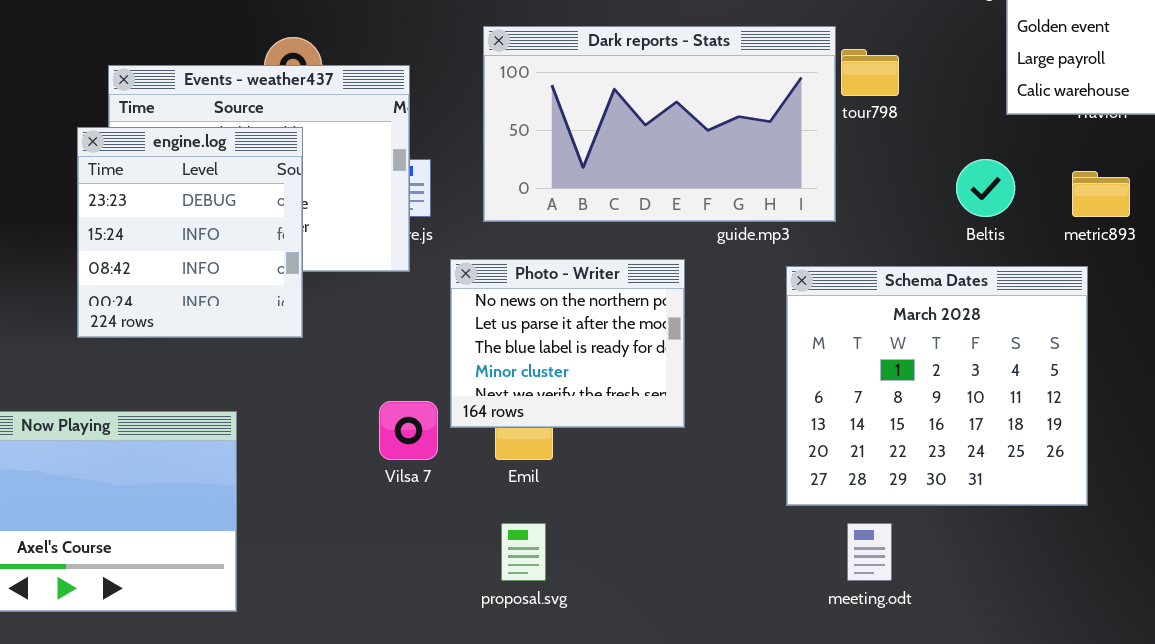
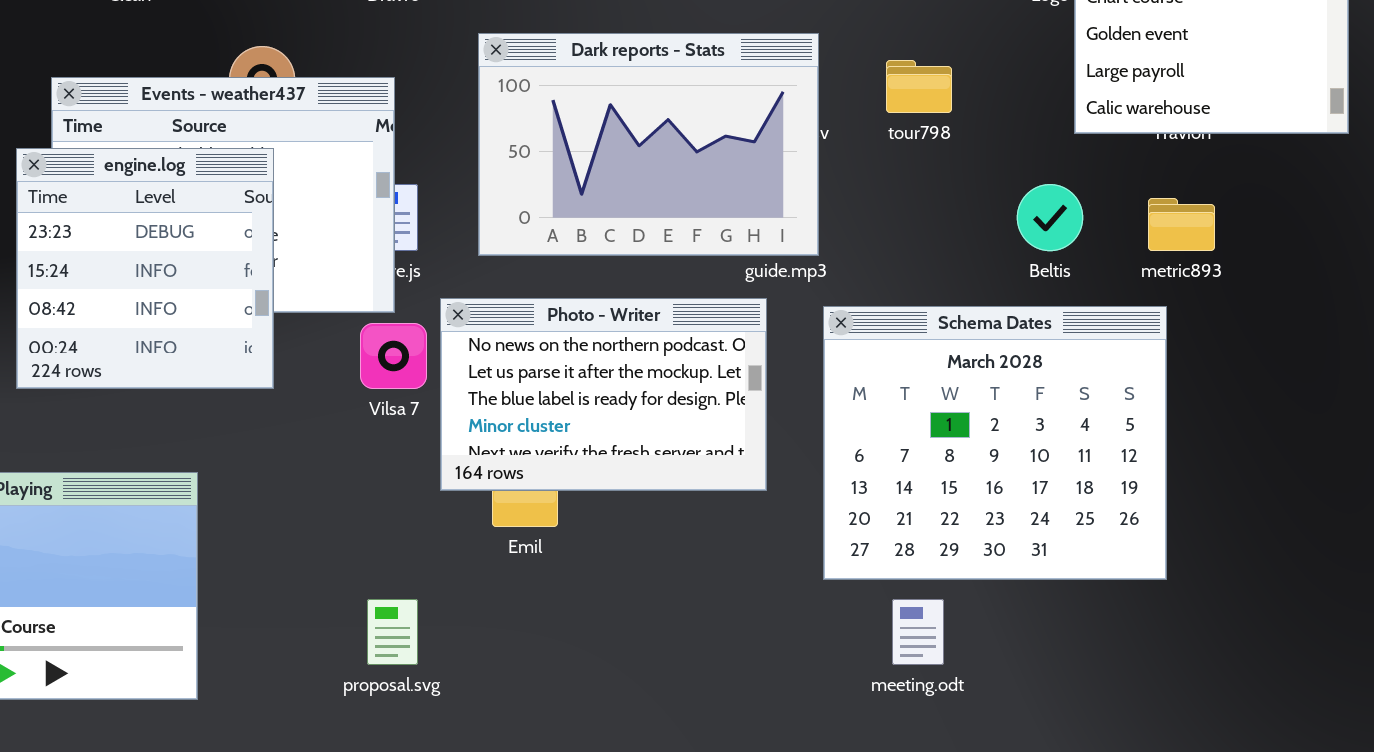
Dark reports - Stats: [483,26,836,222] -> [478,33,819,256], resized
Photo - Writer: [450,259,685,428] -> [440,298,767,491], resized
Vilsa 7: [379,401,438,460] -> [360,323,427,389], moved
proposal.svg: [501,523,546,581] -> [367,599,418,665], moved

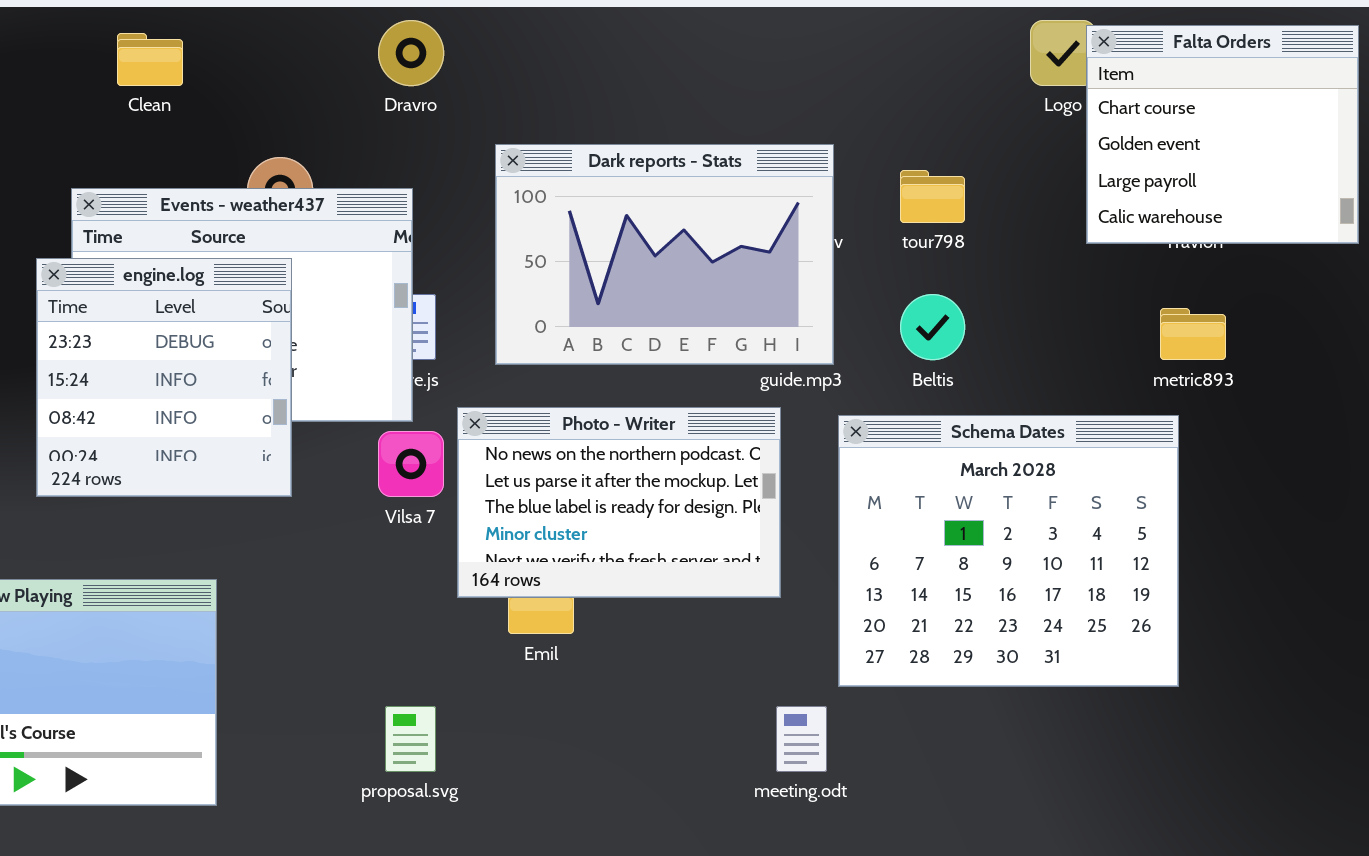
Beltis: [1017,184,1083,251] -> [900,294,965,360], moved
meeting.odt: [892,599,944,665] -> [776,706,827,772], moved

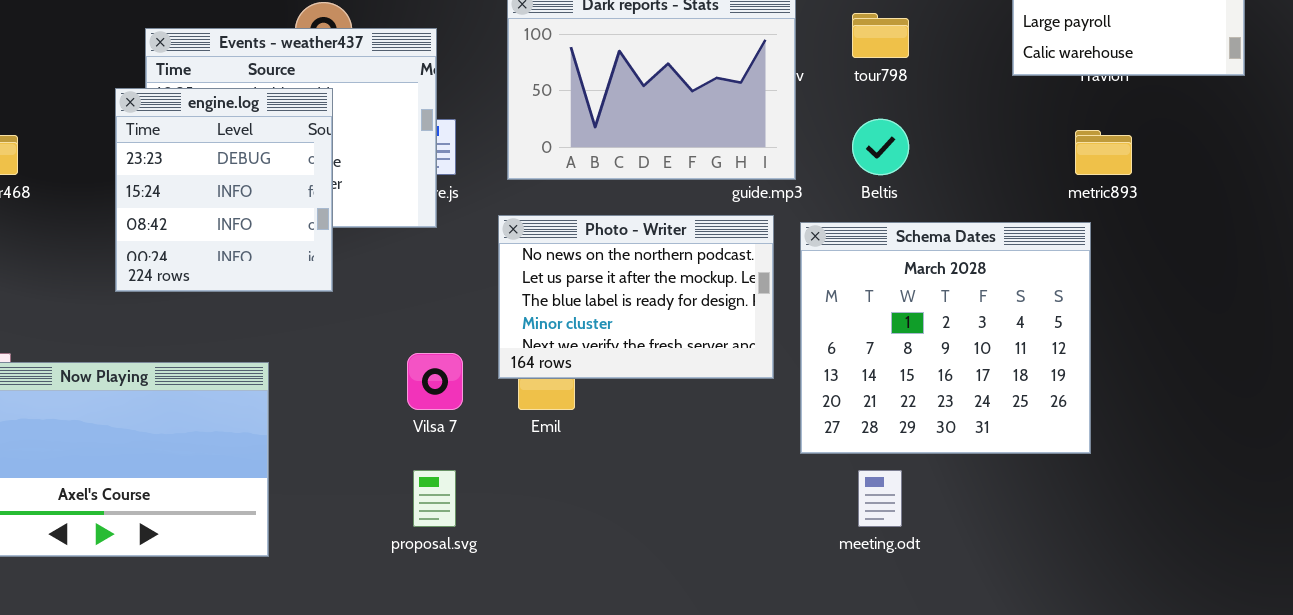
Photo - Writer: [457,407,781,598] -> [498,215,774,379], moved
Vilsa 7: [378,431,444,497] -> [407,353,463,410], moved
meeting.odt: [776,706,827,772] -> [858,470,902,527], moved

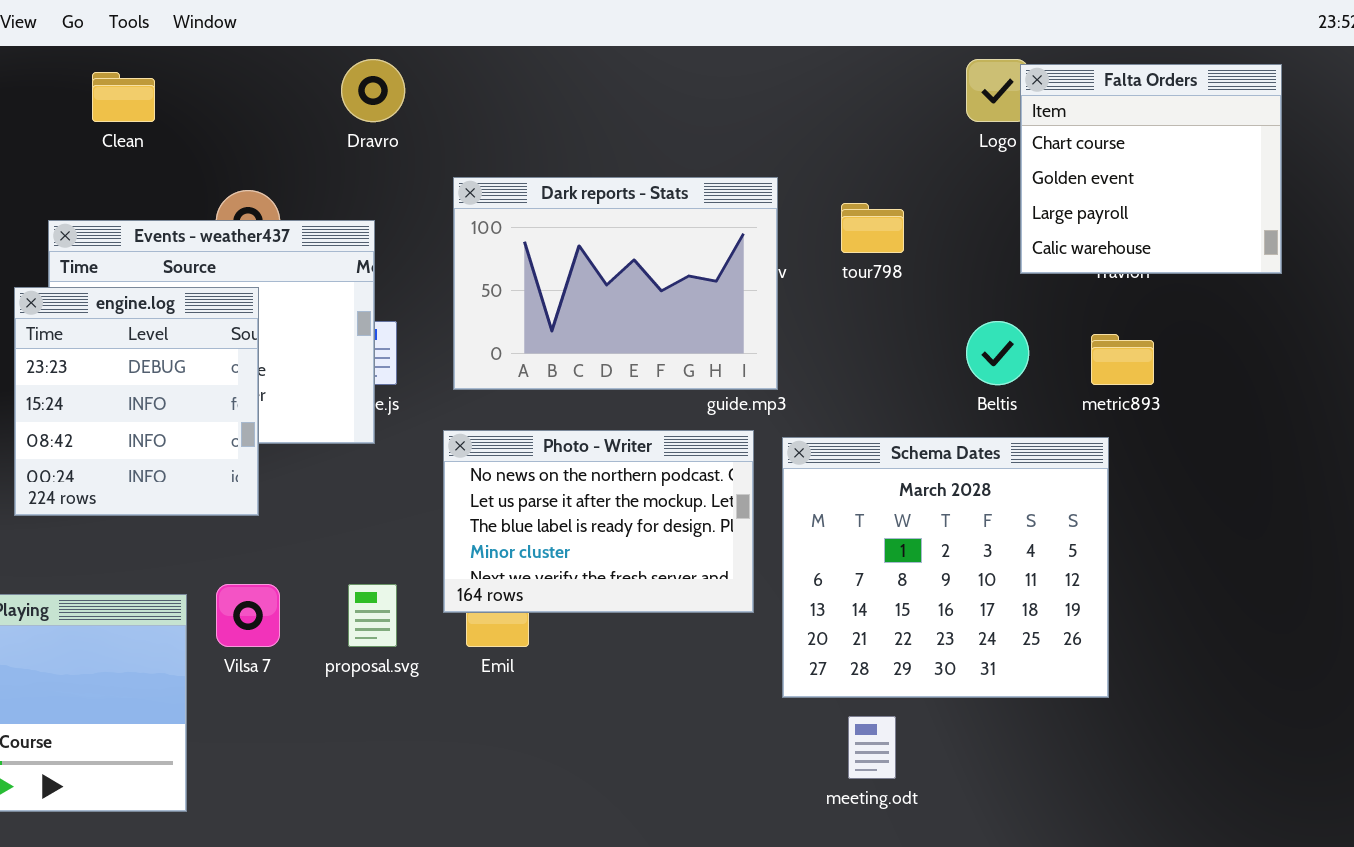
Beltis: [852,119,909,175] -> [966,321,1029,385], moved
Vilsa 7: [407,353,463,410] -> [216,584,280,647], moved
proposal.svg: [413,470,456,527] -> [348,584,397,647], moved

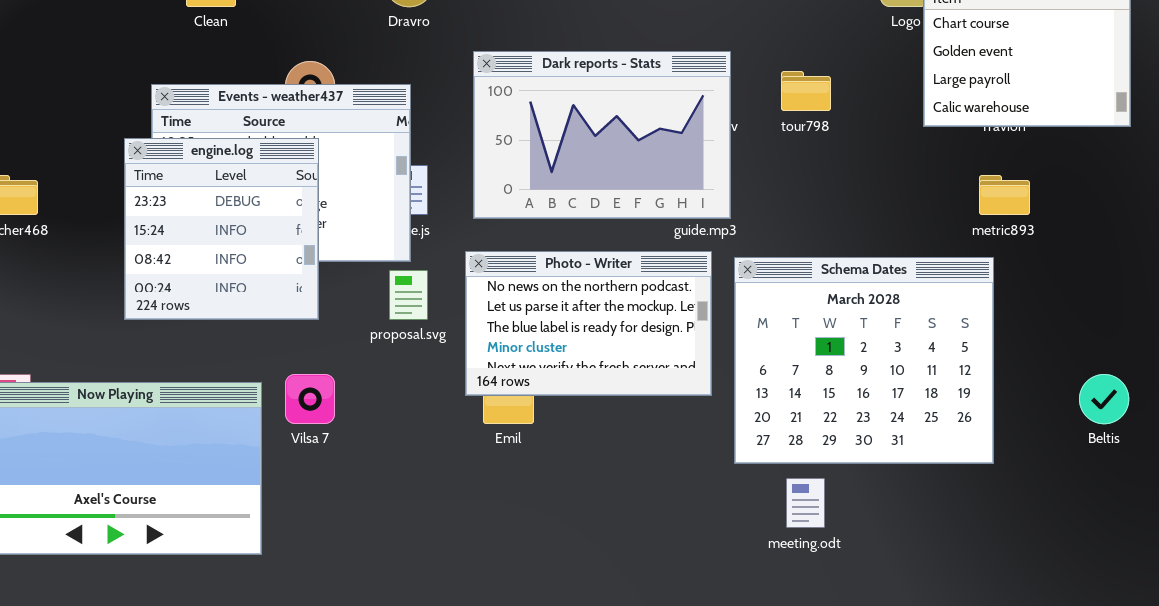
Beltis: [966,321,1029,385] -> [1079,374,1129,424], moved
proposal.svg: [348,584,397,647] -> [389,270,428,320], moved

